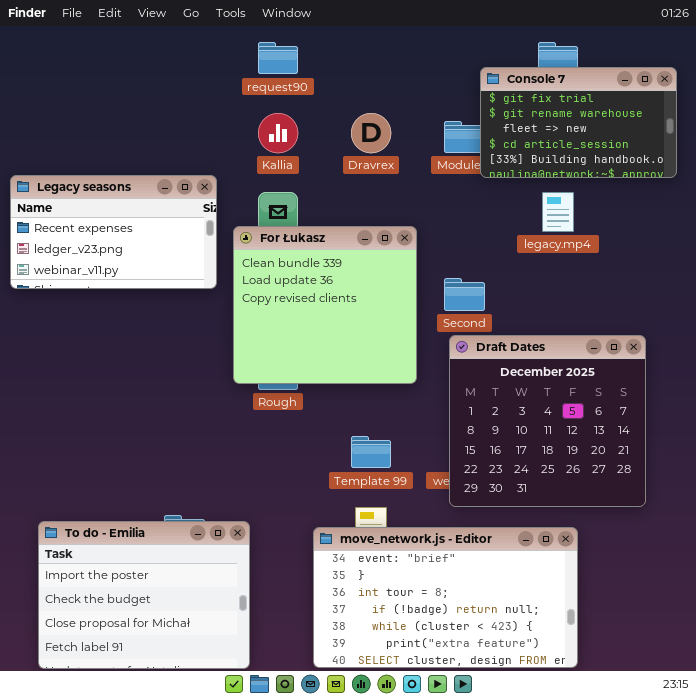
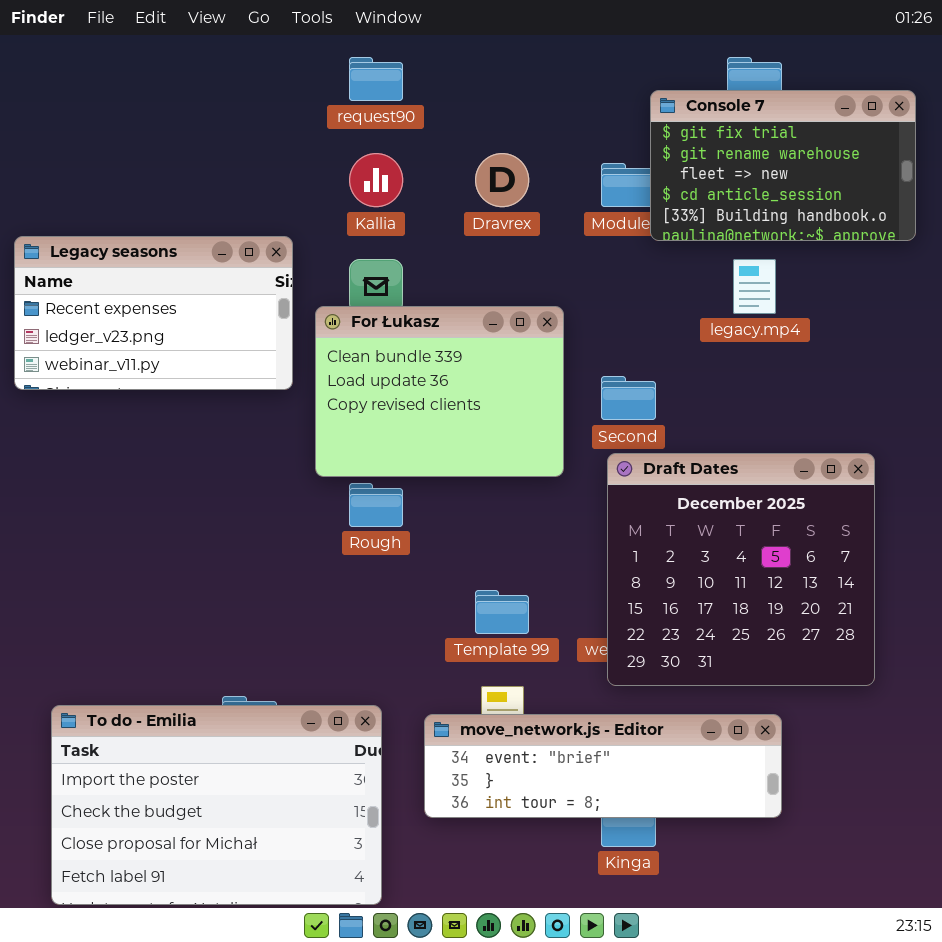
For Łukasz: [233,226,417,384] -> [315,306,564,477], resized
To do - Emilia: [38,521,250,669] -> [51,705,382,905], resized
move_network.js - Editor: [313,527,578,668] -> [424,714,782,818], resized

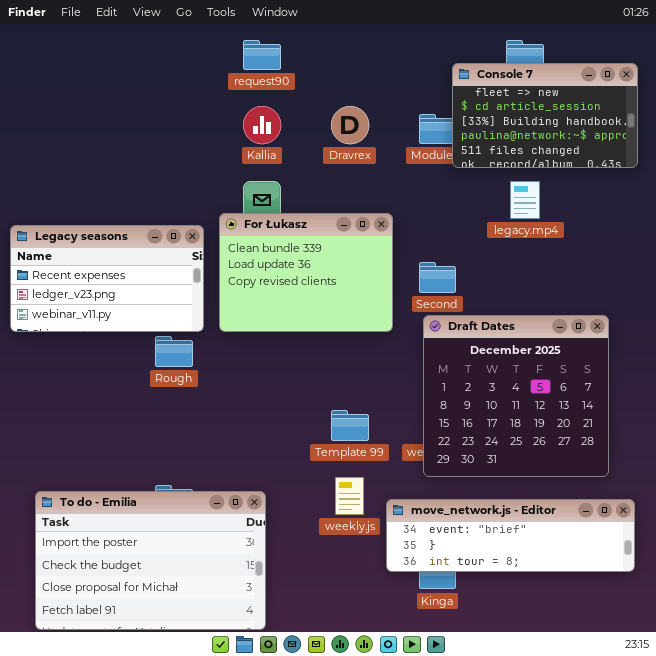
Console 7: [650,90,916,241] -> [452,63,638,168], scrolled down 2 rows
Legacy seasons: [14,236,293,390] -> [10,225,204,332], moved
Rough: [349,483,403,527] -> [155,336,193,367], moved
move_network.js - Editor: [424,714,782,818] -> [386,499,635,572], moved

